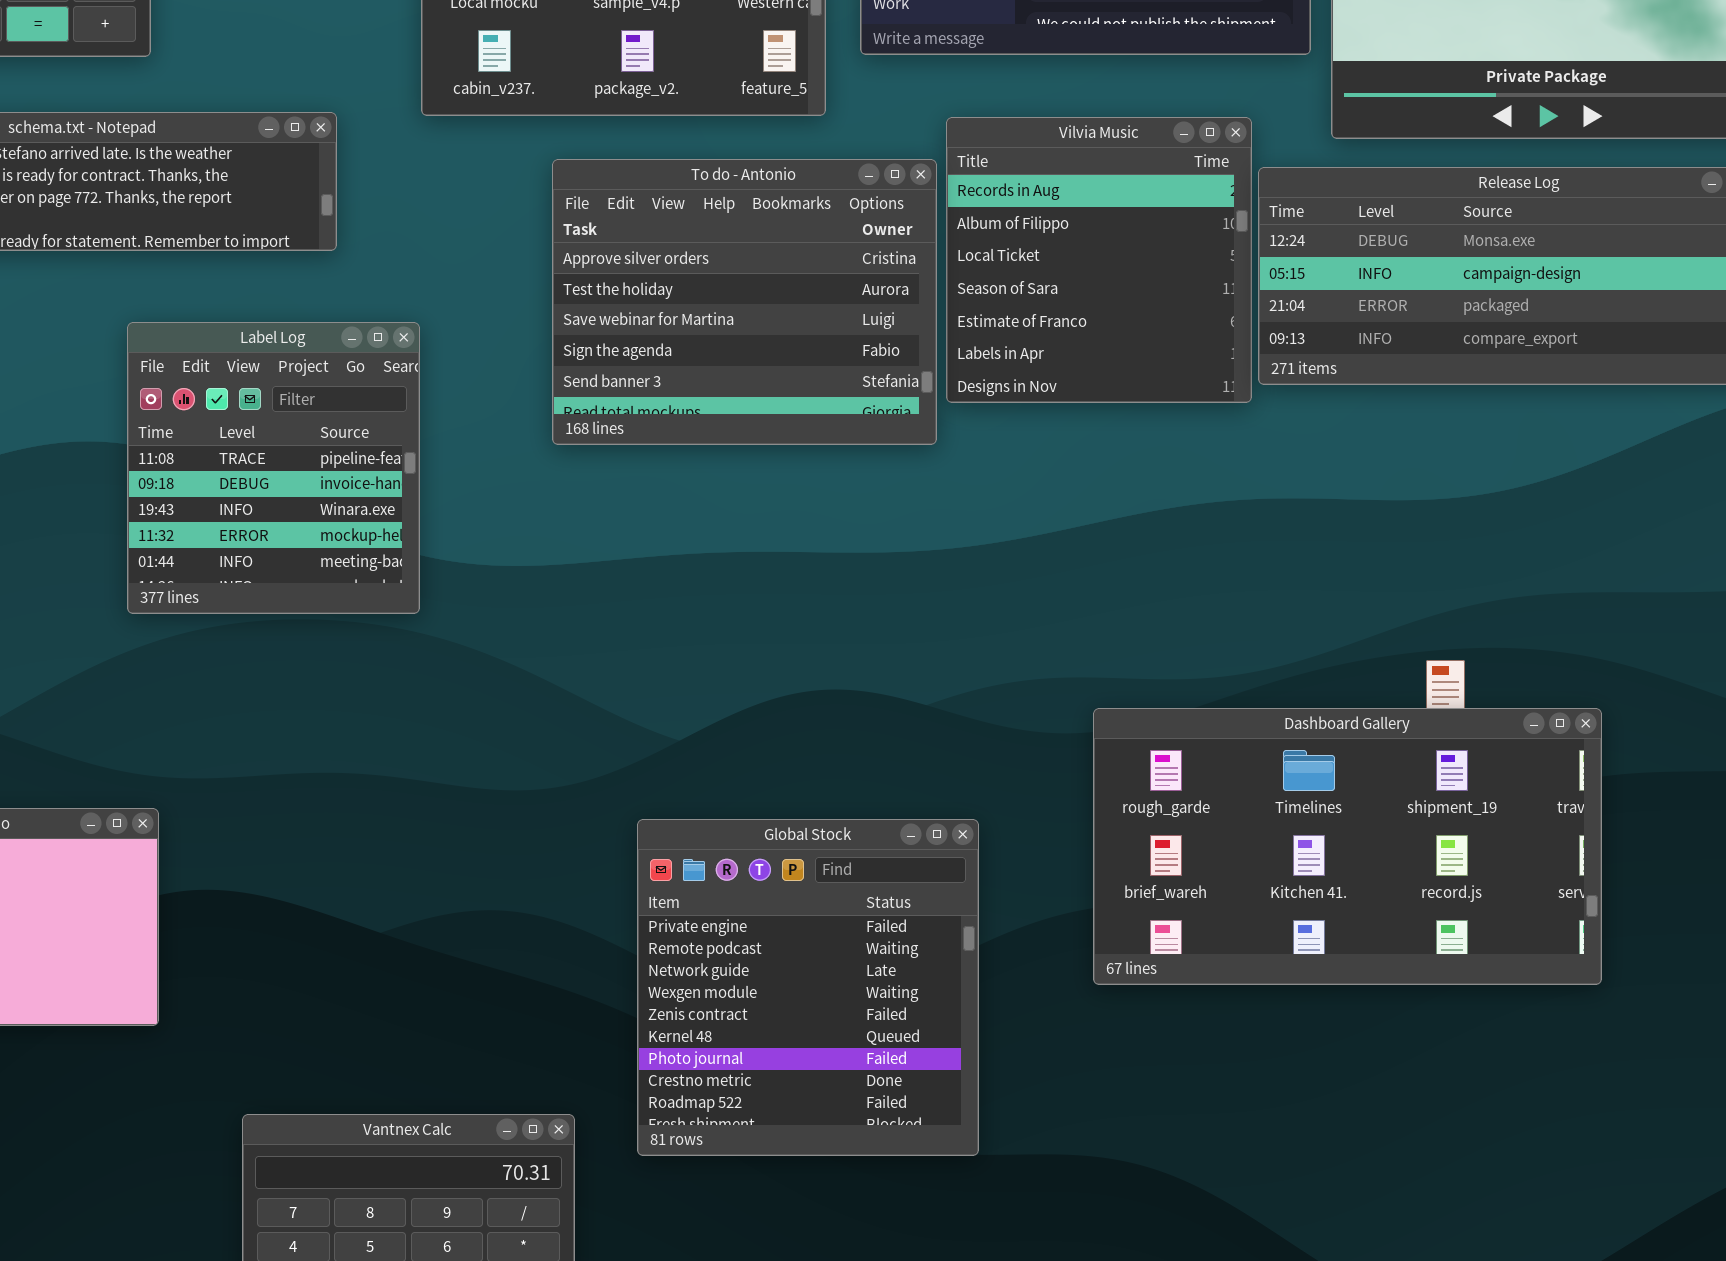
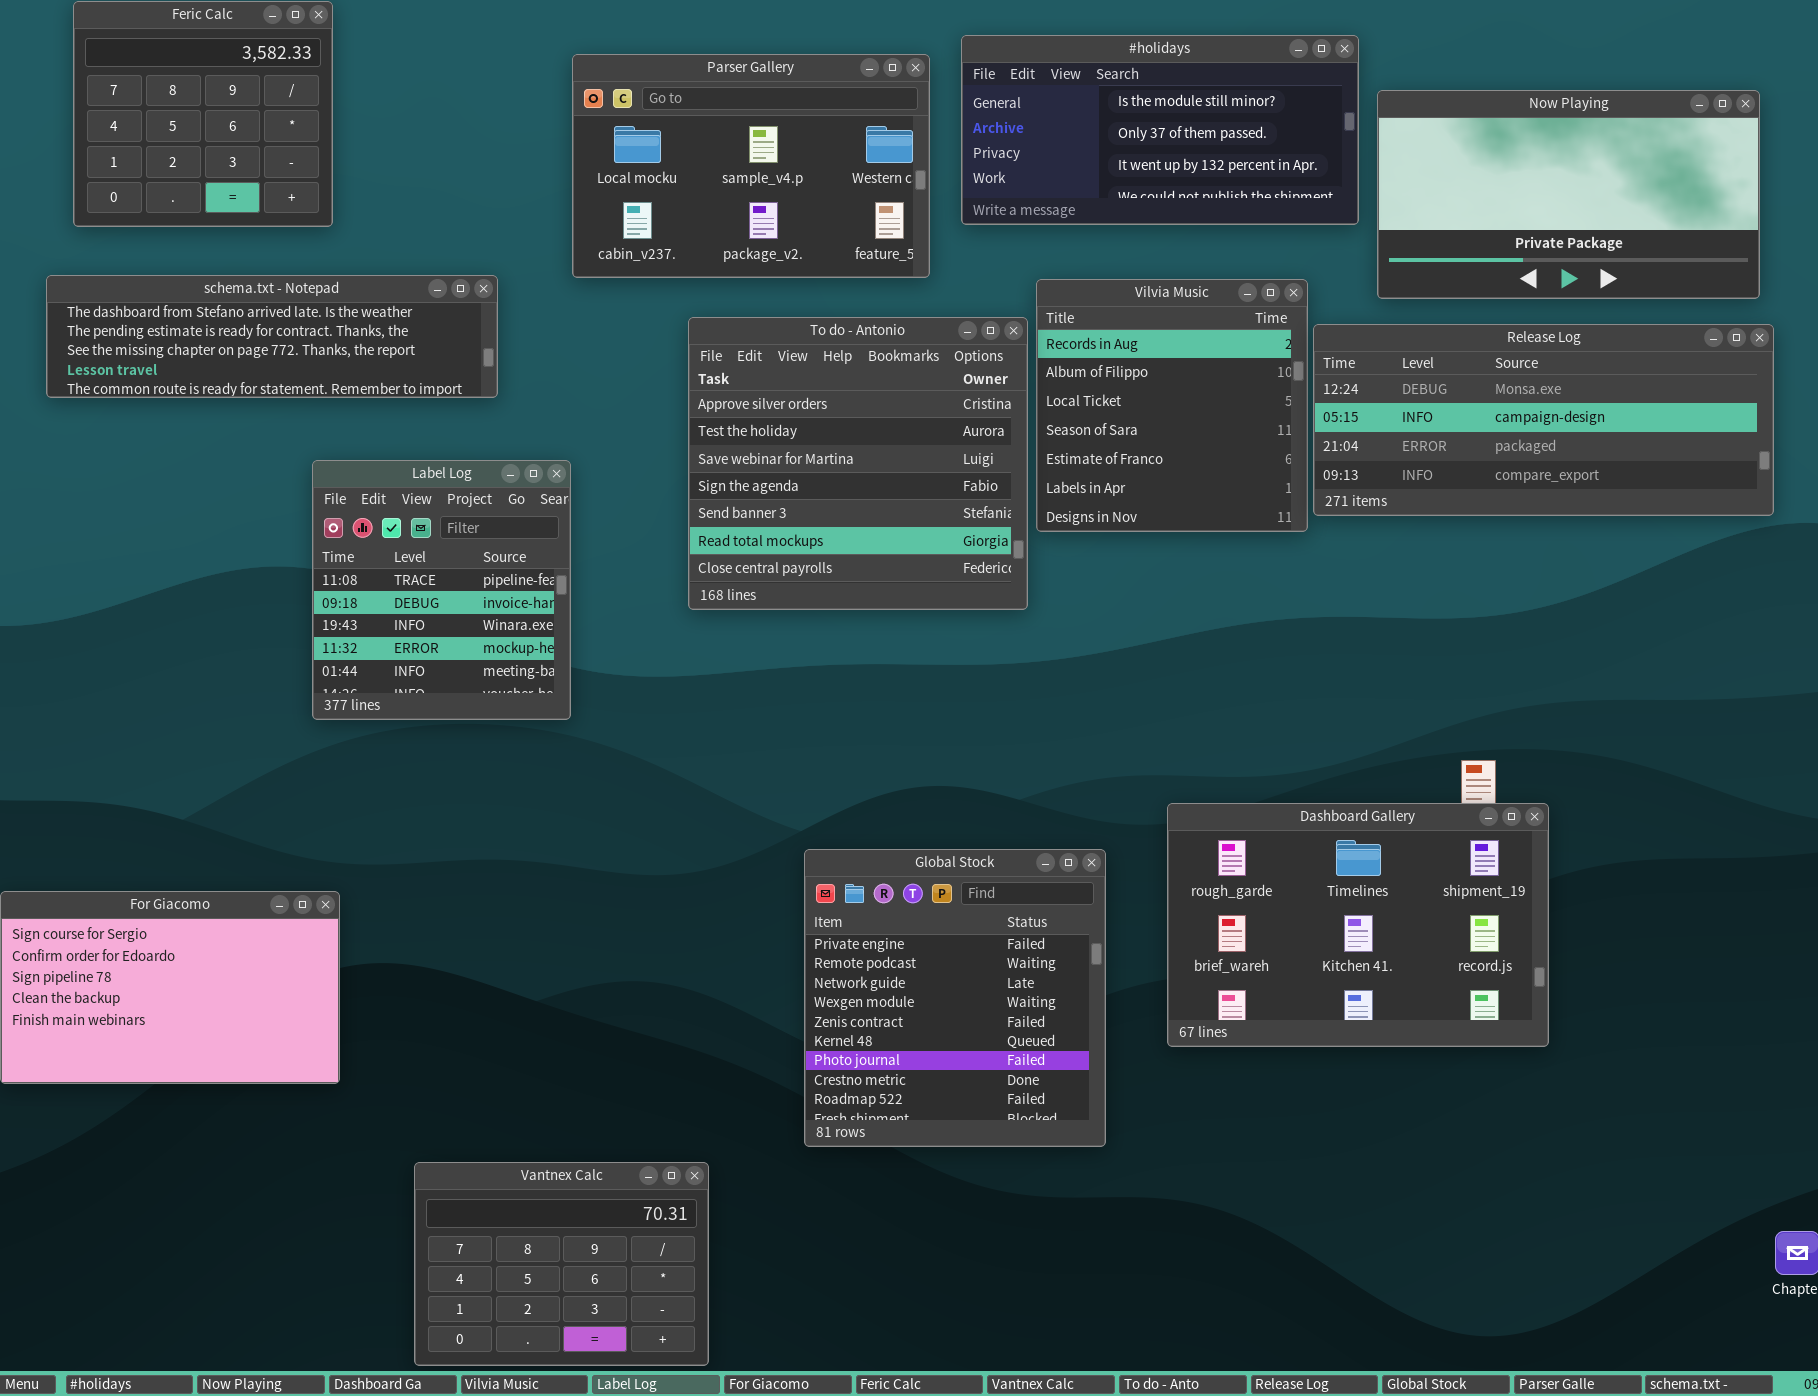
To do - Antonio: [552,159,937,445] -> [688,317,1028,610], resized
Dashboard Gallery: [1093,708,1602,985] -> [1167,803,1549,1047], resized
Global Stock: [637,819,979,1156] -> [804,849,1106,1147], moved

